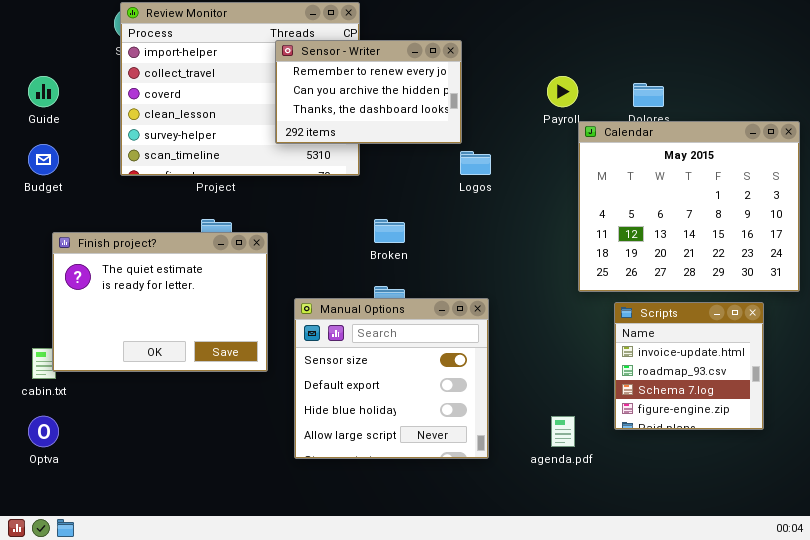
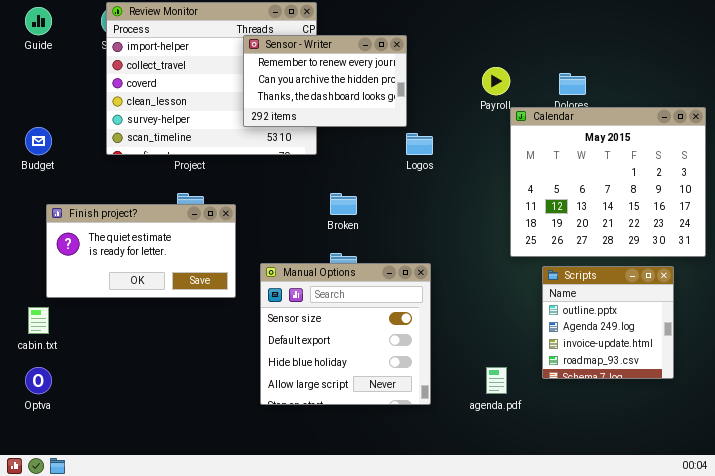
Guide: [28,76,59,107] -> [25,7,52,35], moved
Finish project?: [52,232,268,372] -> [46,204,236,298], resized
Scripts: [614,302,764,430] -> [542,266,674,379], scrolled up 2 rows

